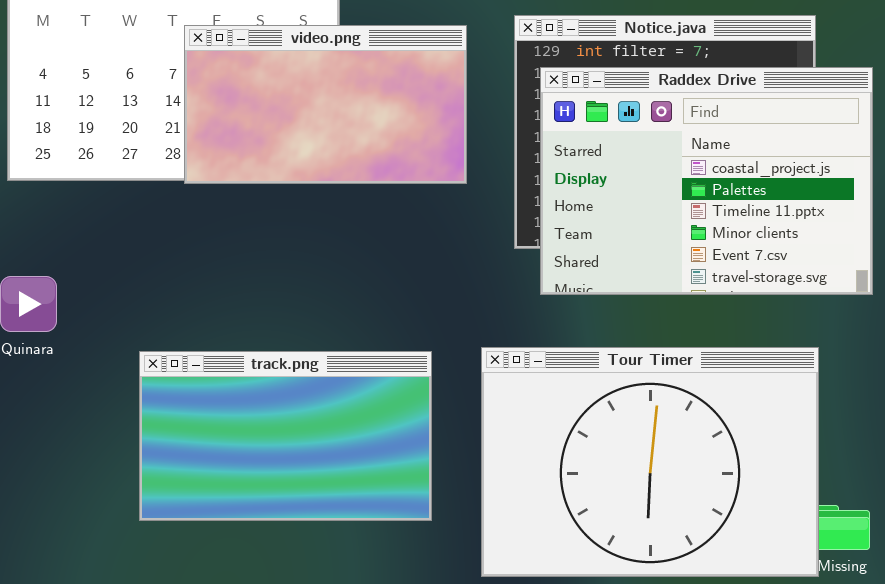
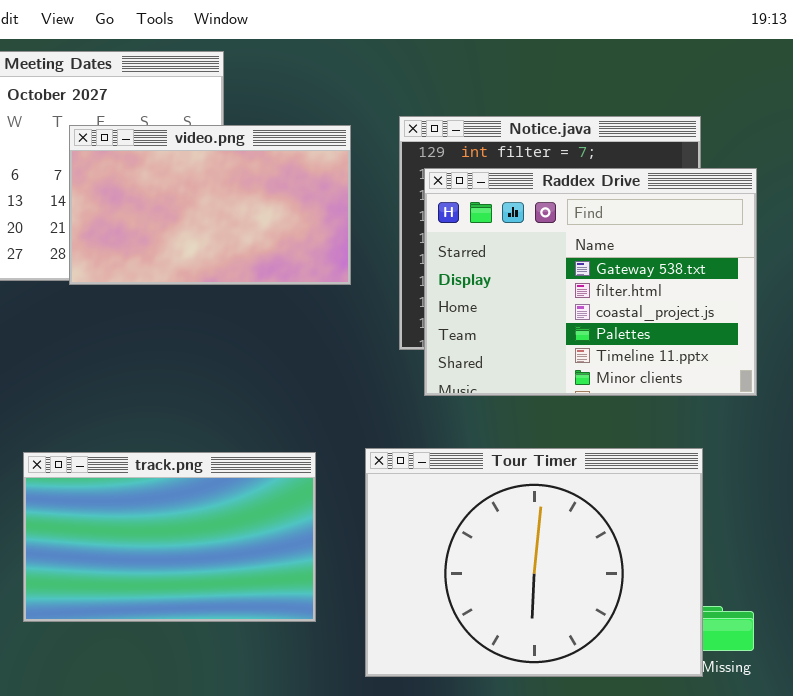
Raddex Drive: [540,67,873,295] -> [424,168,757,396], scrolled up 2 rows

